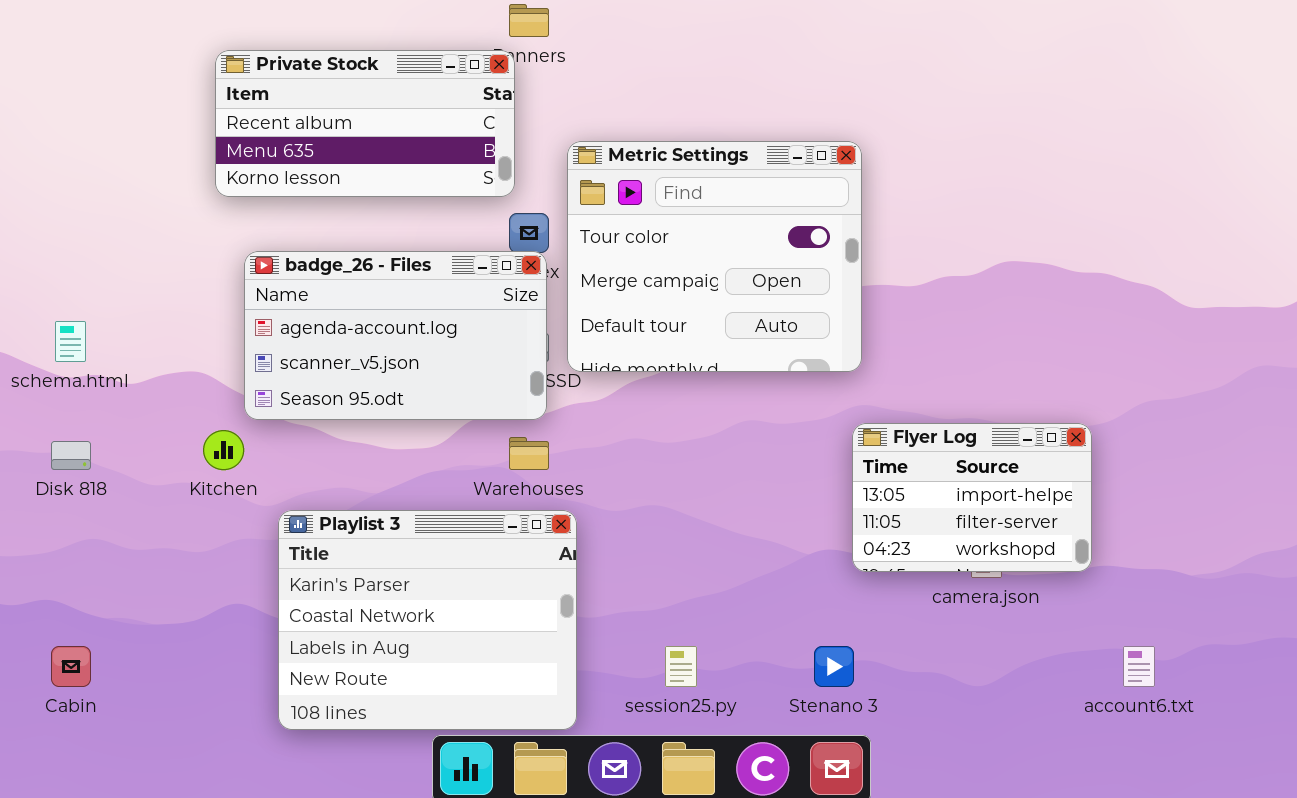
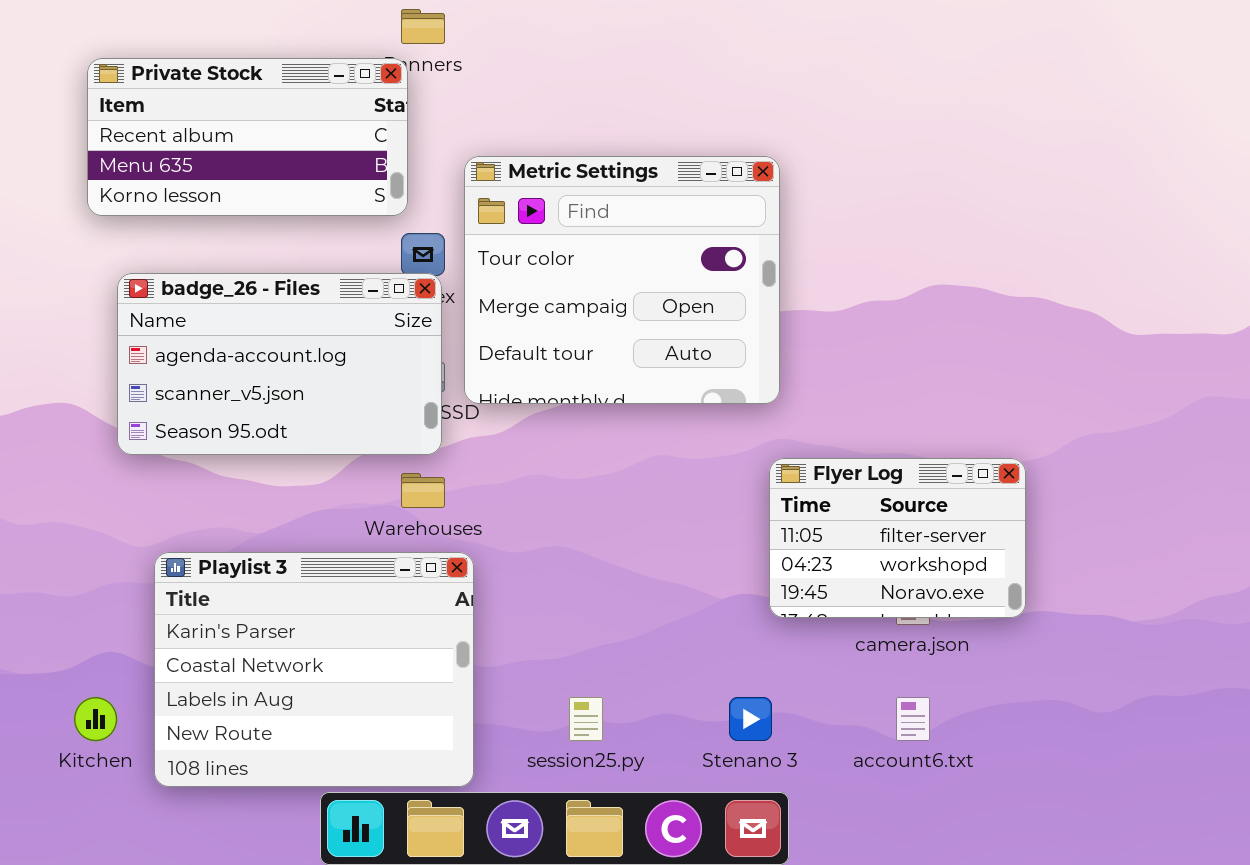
Flyer Log: [852,423,1092,572] -> [769,458,1026,618], scrolled down 1 row
Kitchen: [203,430,244,470] -> [74,697,117,741], moved
account6.txt: [1123,646,1155,687] -> [896,697,930,741], moved

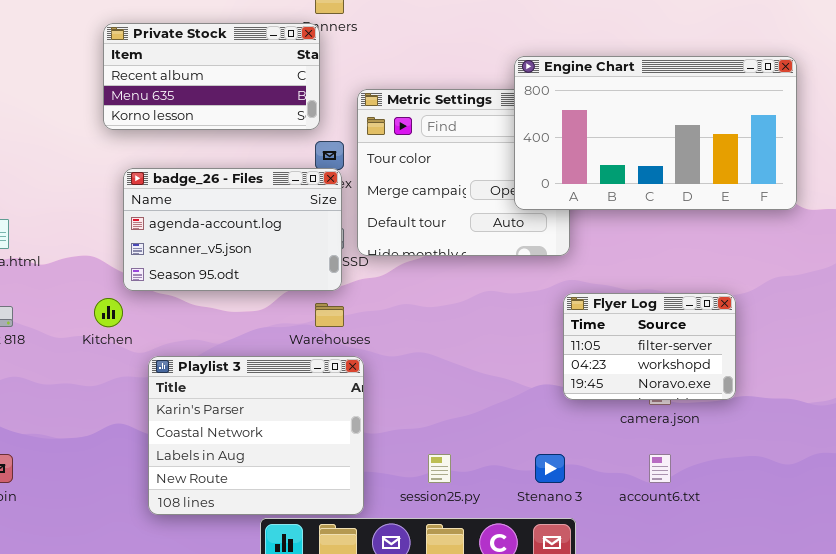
Engine Chart: none -> [514,56,797,210], opened
Kitchen: [74,697,117,741] -> [94,298,123,327], moved

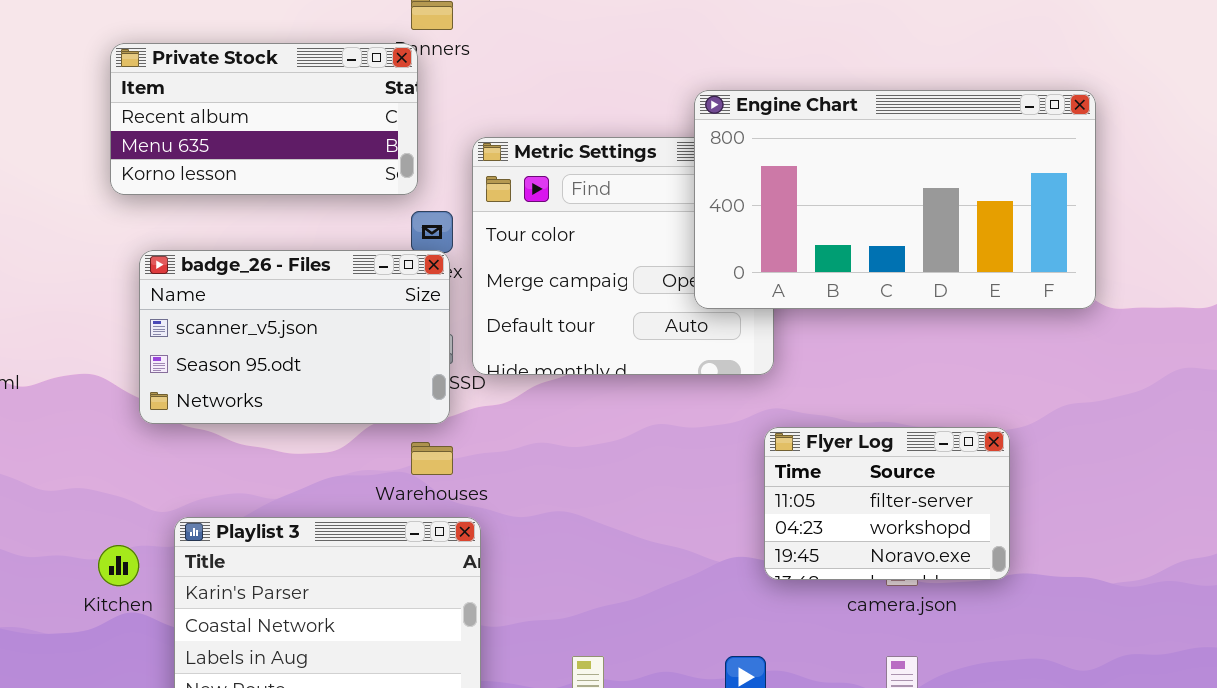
badge_26 - Files: [123,168,342,291] -> [139,250,450,424], scrolled down 1 row
Kitchen: [94,298,123,327] -> [98,545,139,586], moved

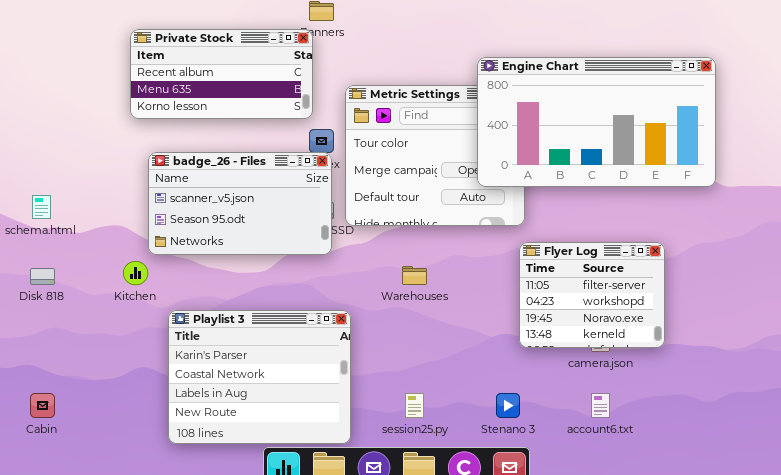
Flyer Log: [764,427,1010,580] -> [519,242,665,348], resized
Warehouses: [411,442,453,475] -> [402,266,427,285], moved
Kitchen: [98,545,139,586] -> [123,261,148,285], moved

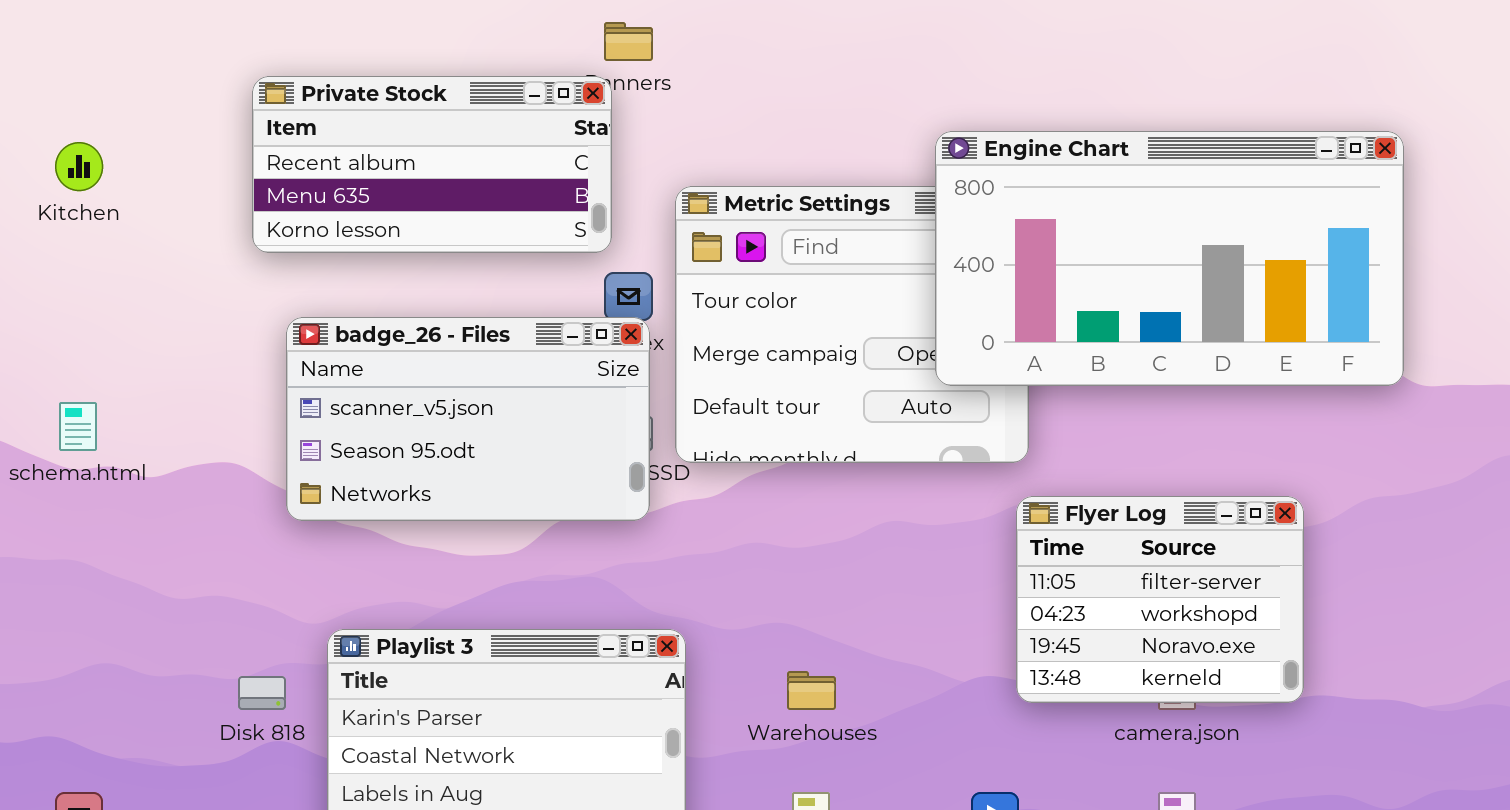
Kitchen: [123,261,148,285] -> [55,142,103,191], moved
Warehouses: [402,266,427,285] -> [787,671,836,710], moved
Disk 818: [30,268,55,285] -> [238,676,286,710], moved

